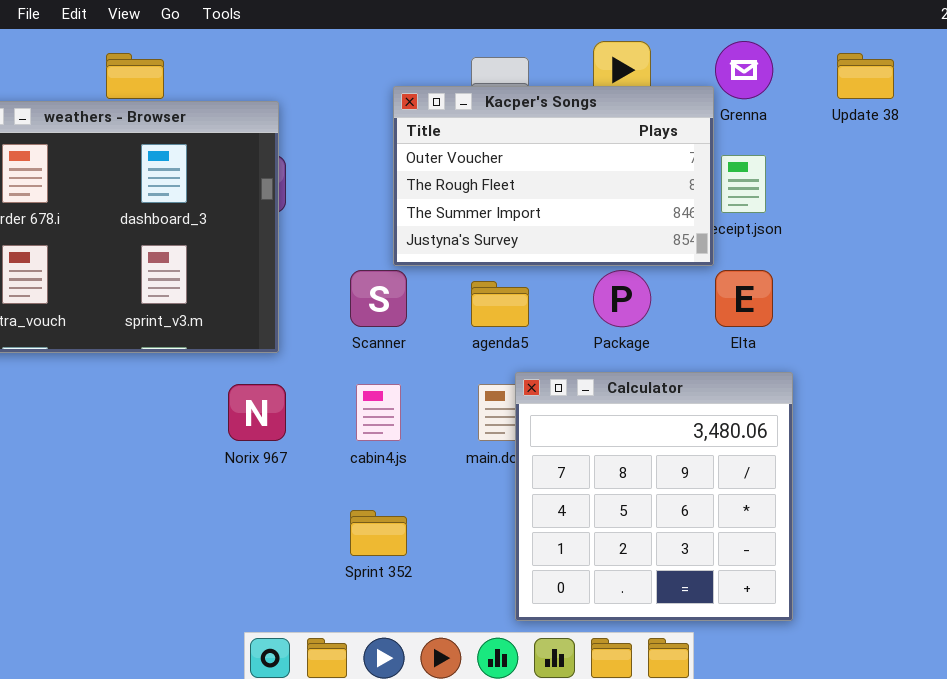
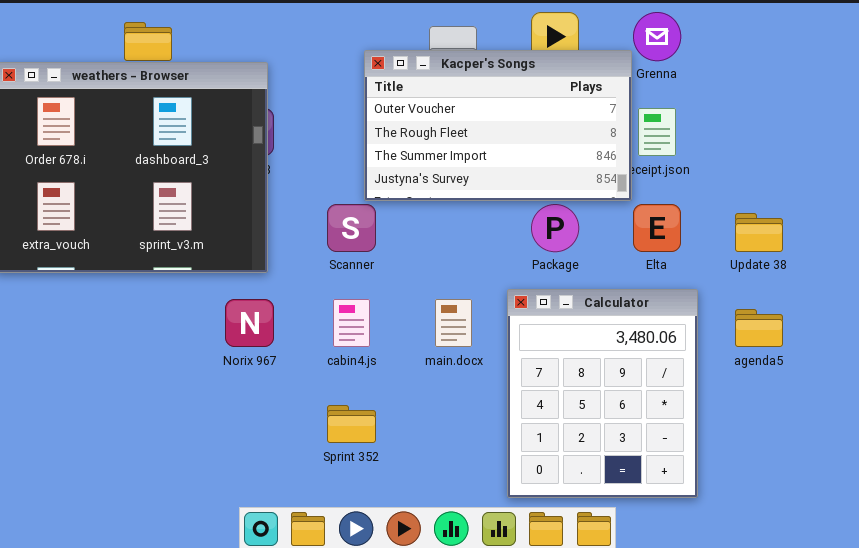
Update 38: [837,53,894,99] -> [735,213,783,252], moved
agenda5: [471,281,529,327] -> [735,309,783,347], moved
Calculator: [515,372,793,621] -> [507,289,698,498], resized

